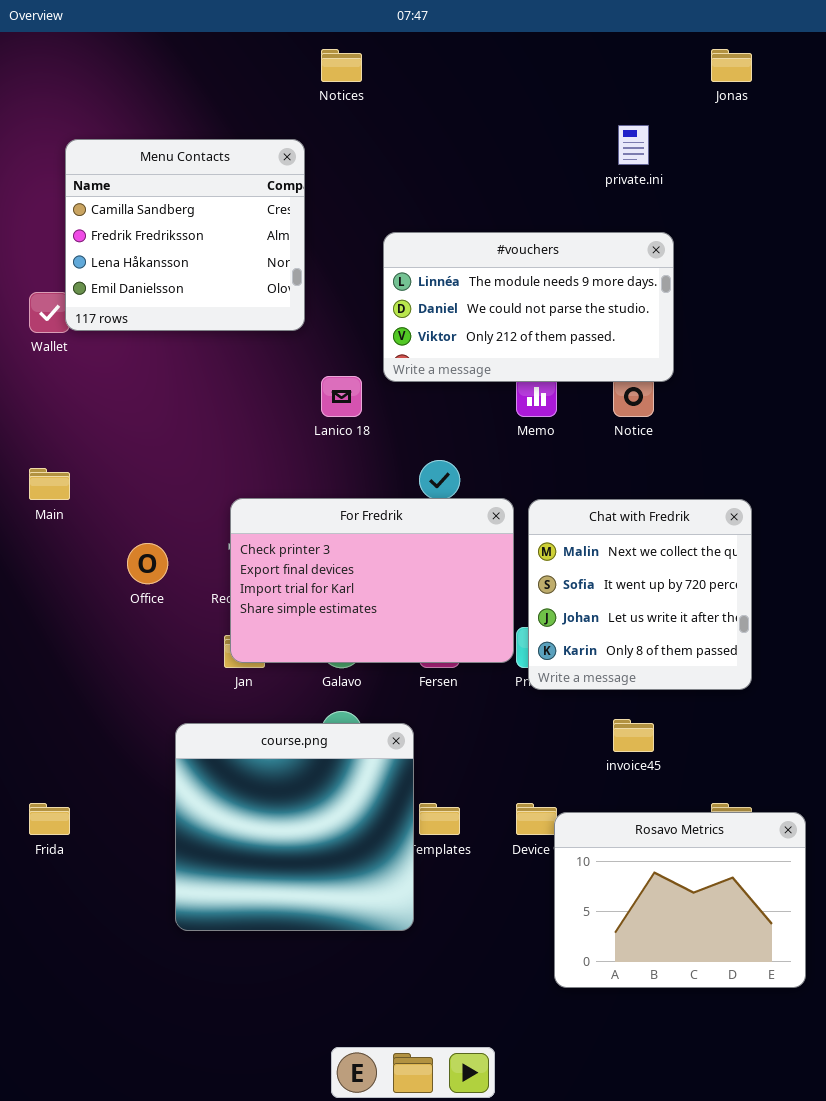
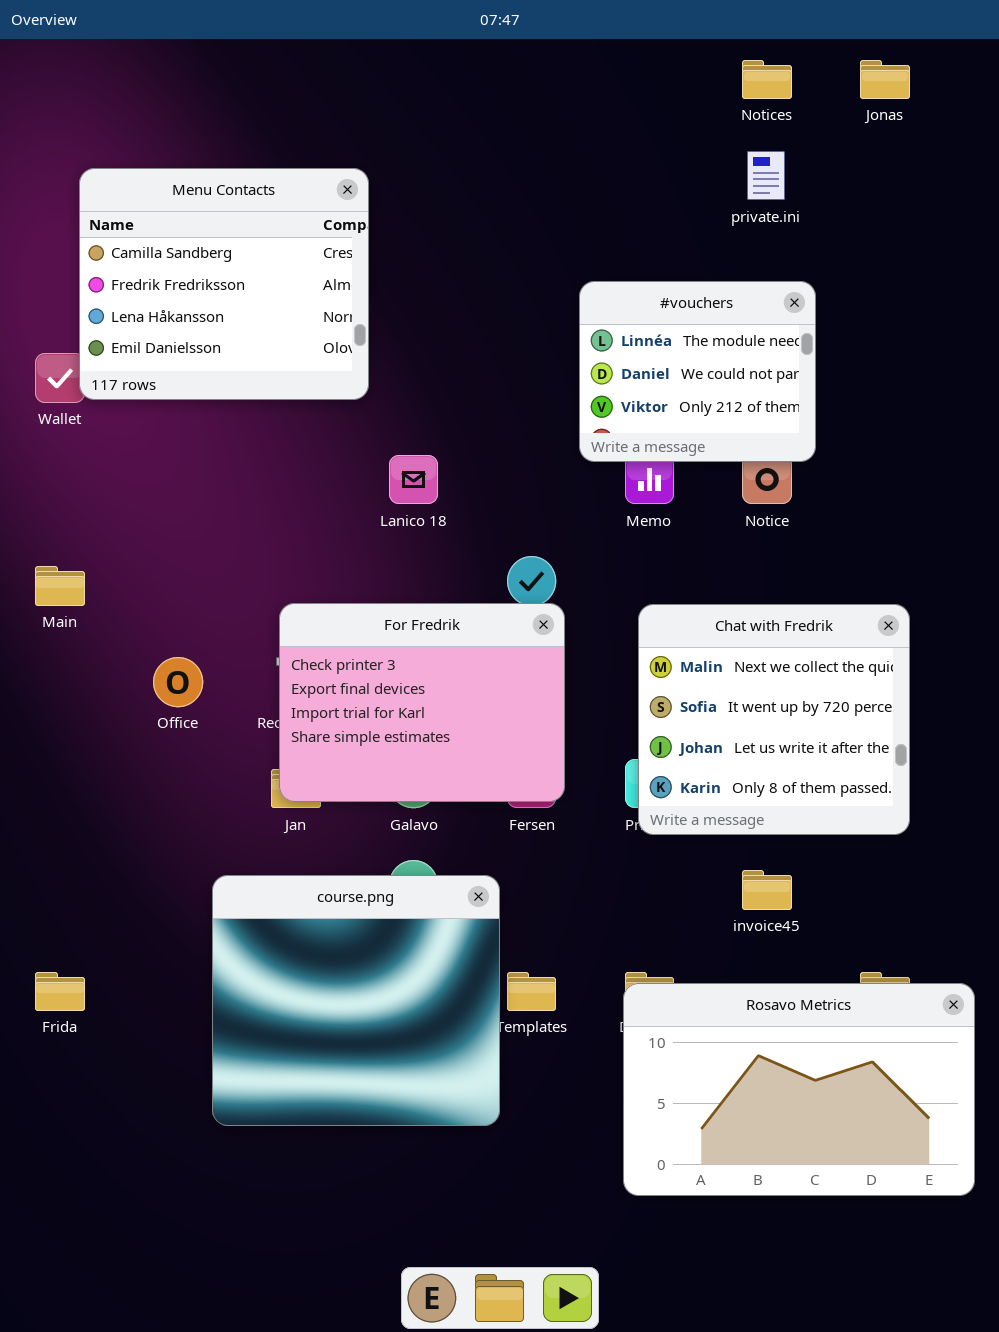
Notices: [321,49,362,82] -> [742,60,792,99], moved
#vouchers: [383,232,674,382] -> [579,281,816,462], resized
For Fredrik: [230,498,514,663] -> [279,603,565,802], resized
Rosavo Metrics: [554,812,806,988] -> [623,983,975,1196], resized

